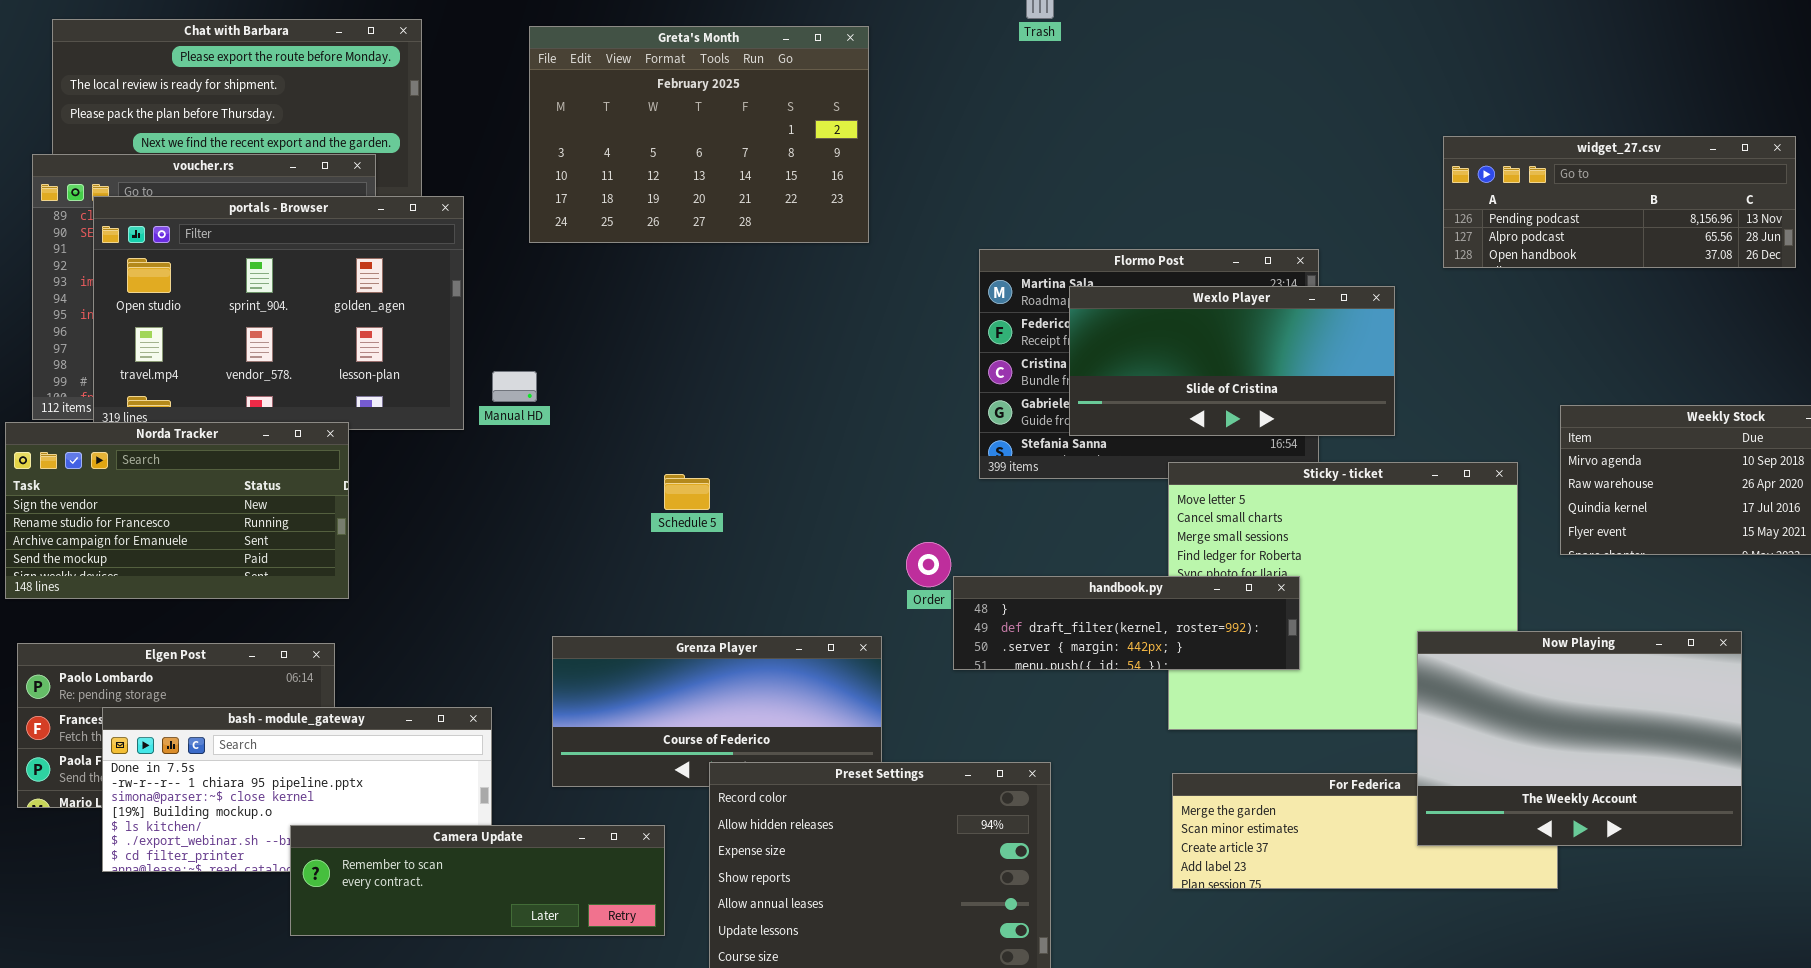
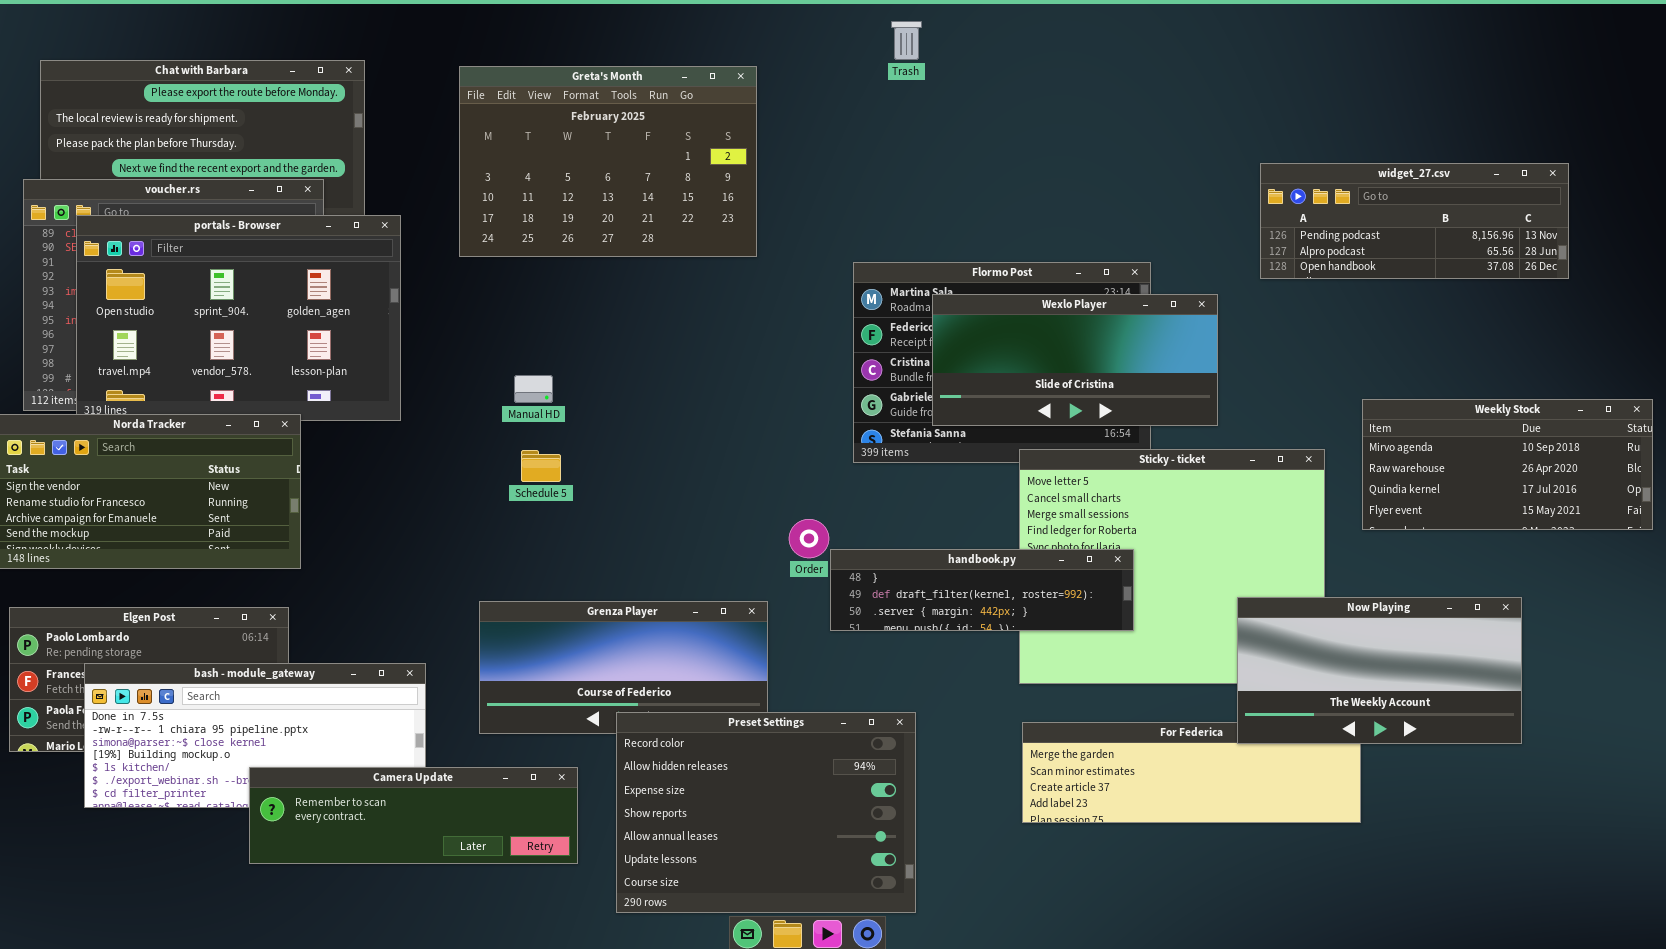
Manual HD: [492,371,537,402] -> [514,375,553,403], moved
Schedule 5: [664,474,710,510] -> [521,450,561,482], moved
Now Playing: [1417,631,1742,846] -> [1237,597,1522,744], resized

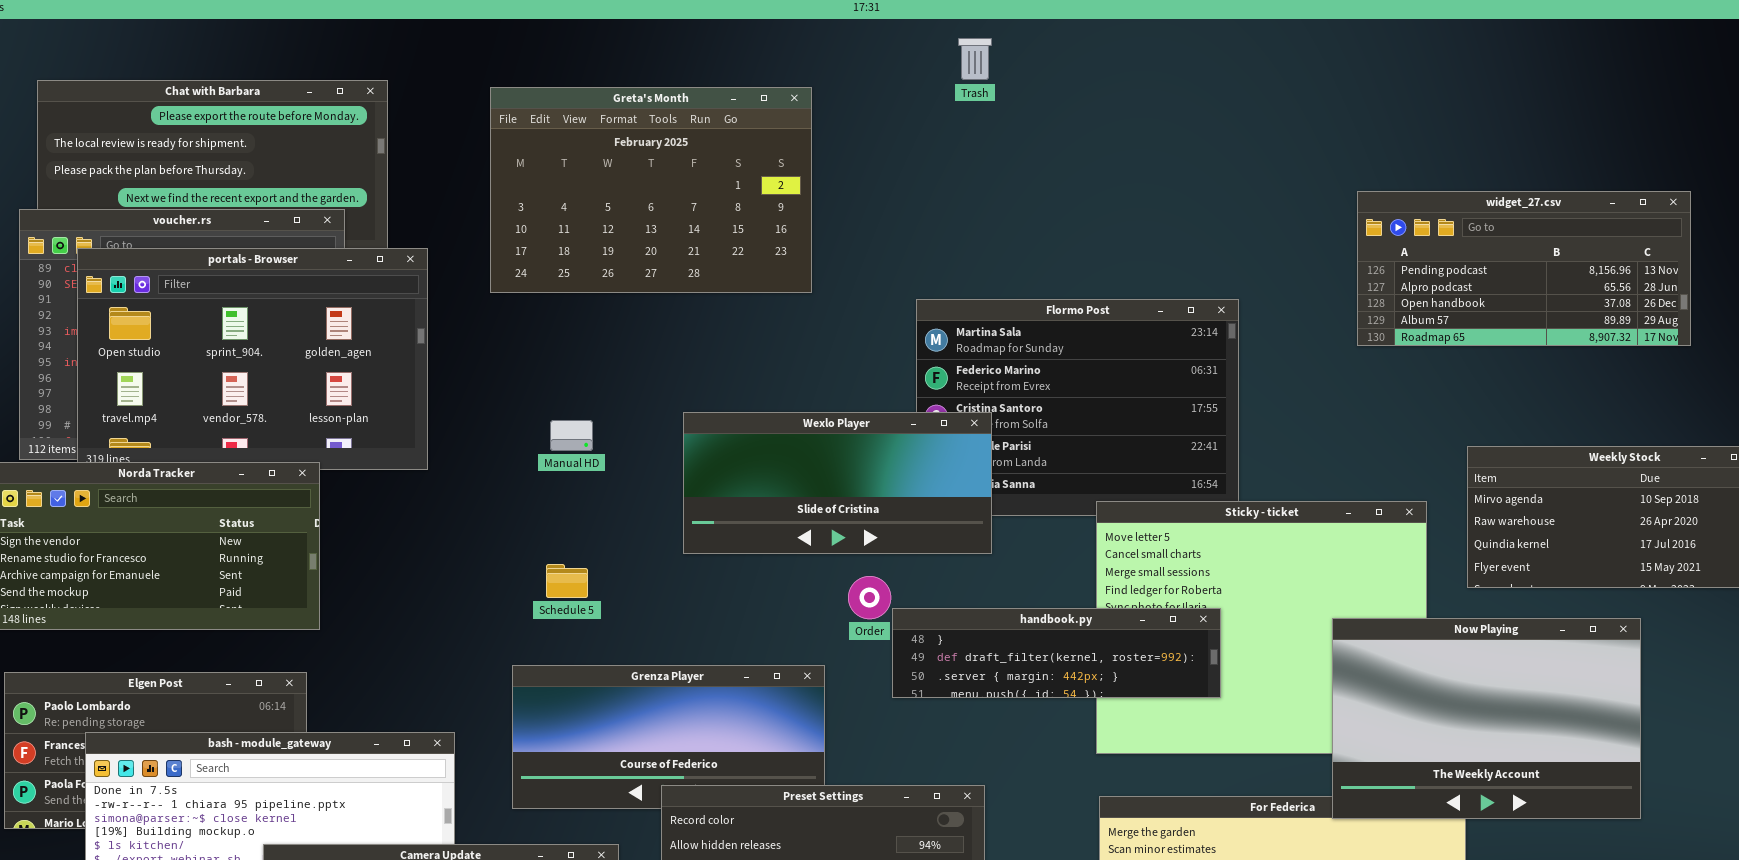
widget_27.csv: [1260,163,1569,279] -> [1357,191,1691,346], resized
Wexlo Player: [932,294,1218,426] -> [683,412,992,554], moved
Schedule 5: [521,450,561,482] -> [546,564,588,598], moved
Now Playing: [1237,597,1522,744] -> [1332,618,1641,819], resized

